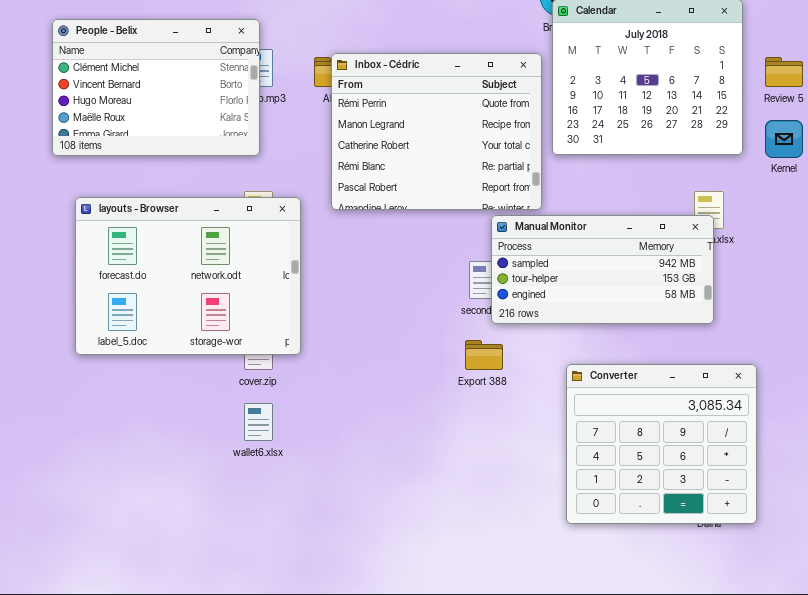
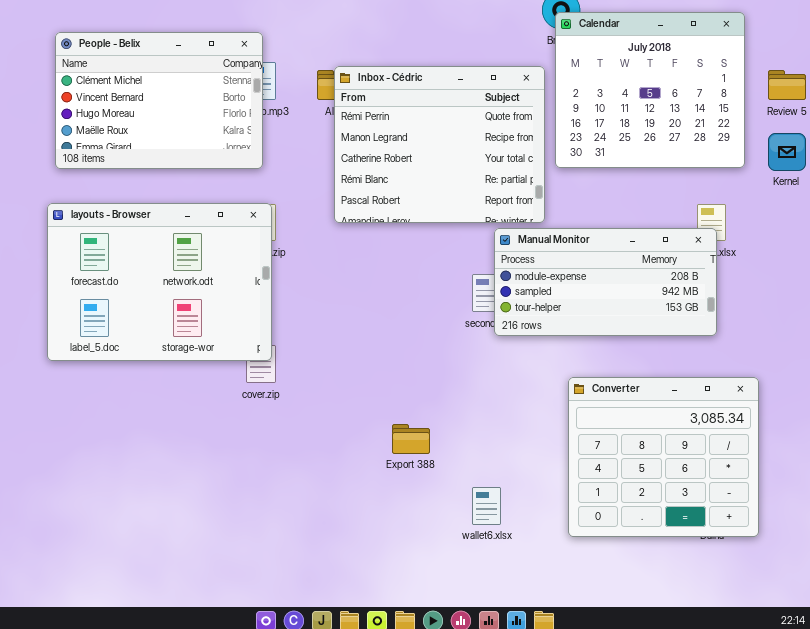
layouts - Browser: [75,197,301,355] -> [47,203,272,361], moved
Manual Monitor: [491,215,714,324] -> [494,228,717,336], scrolled up 1 row
Export 388: [465,340,503,370] -> [392,424,430,454], moved
wallet6.xlsx: [244,403,273,441] -> [472,487,501,525], moved

